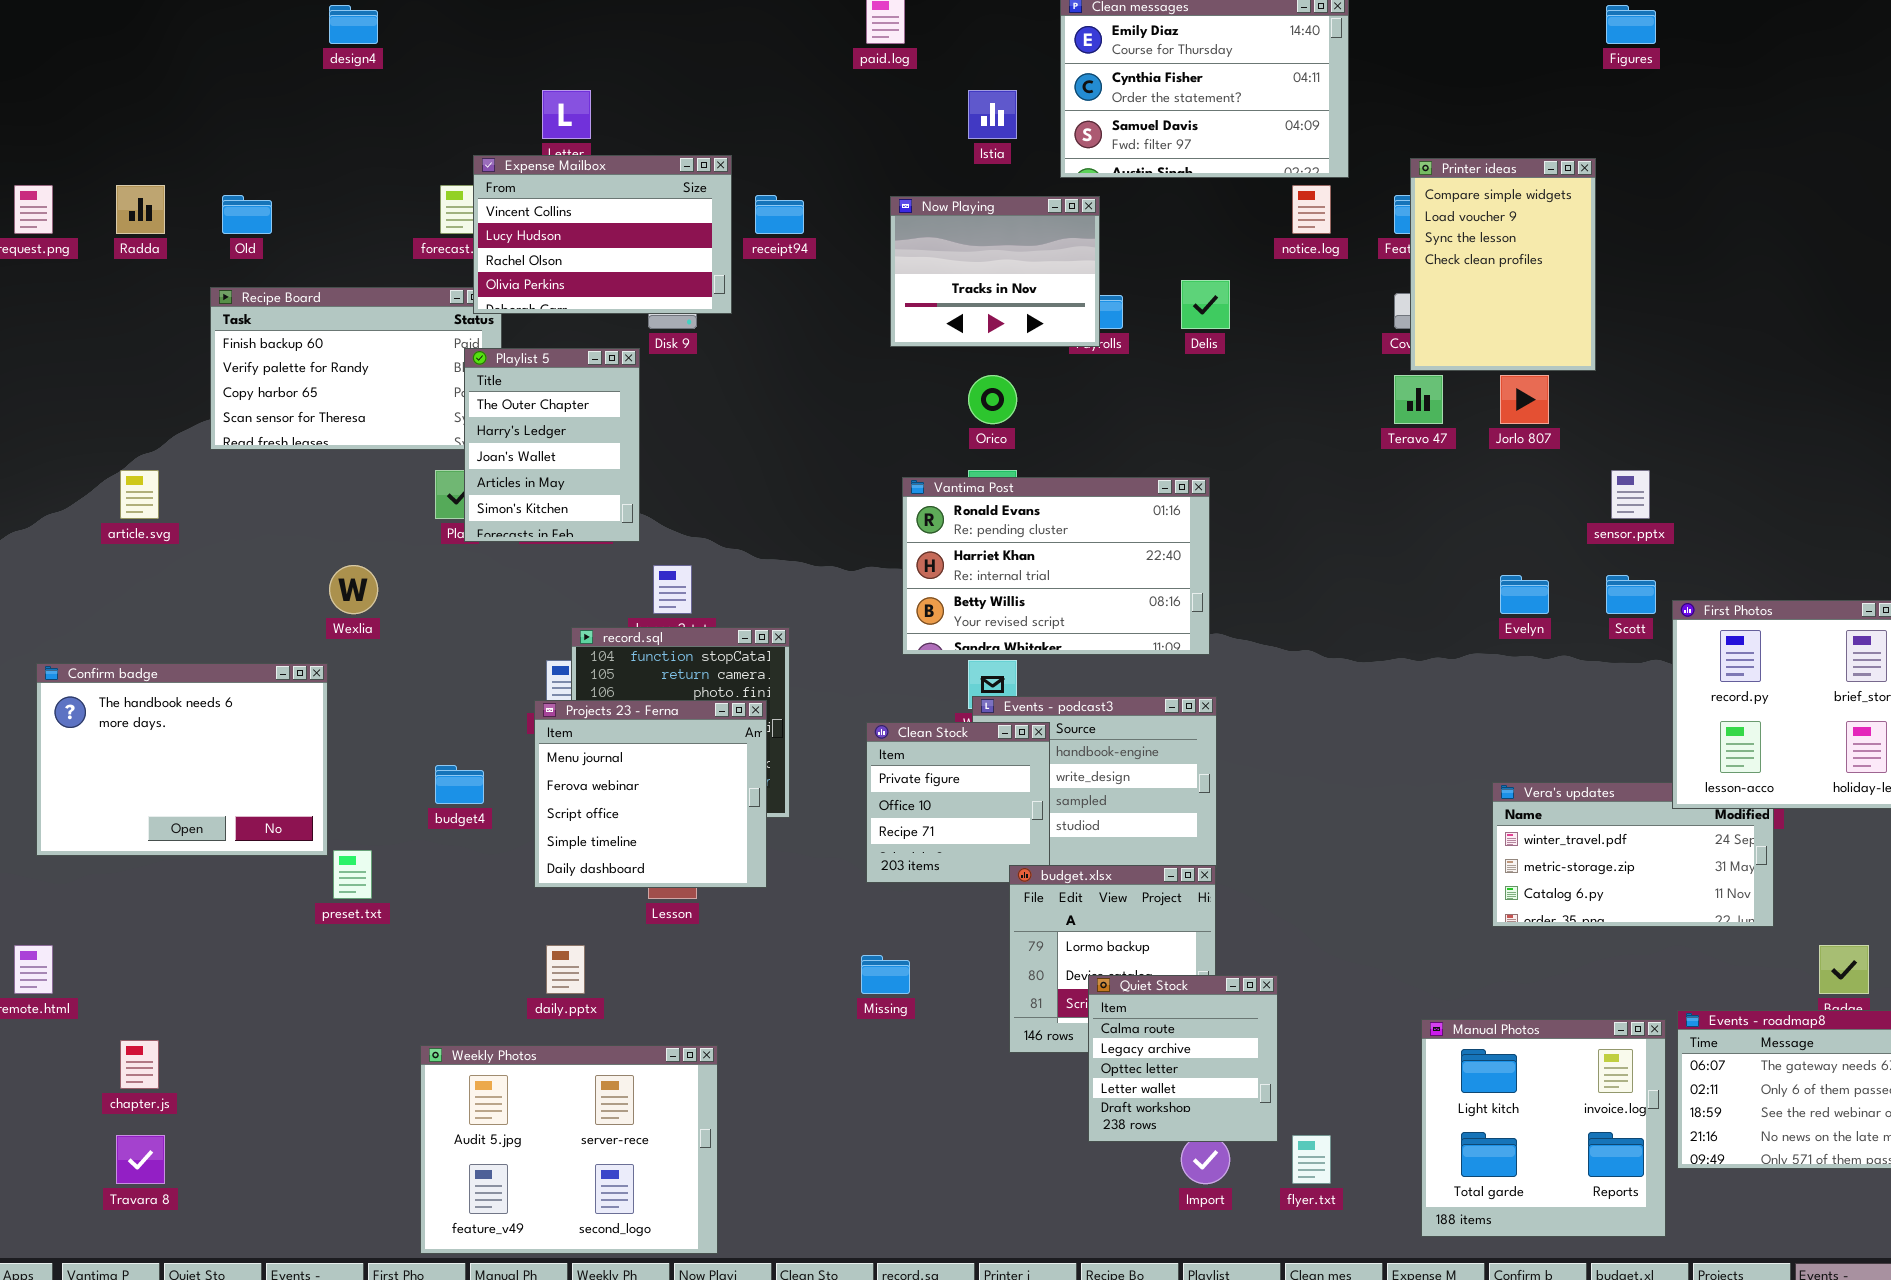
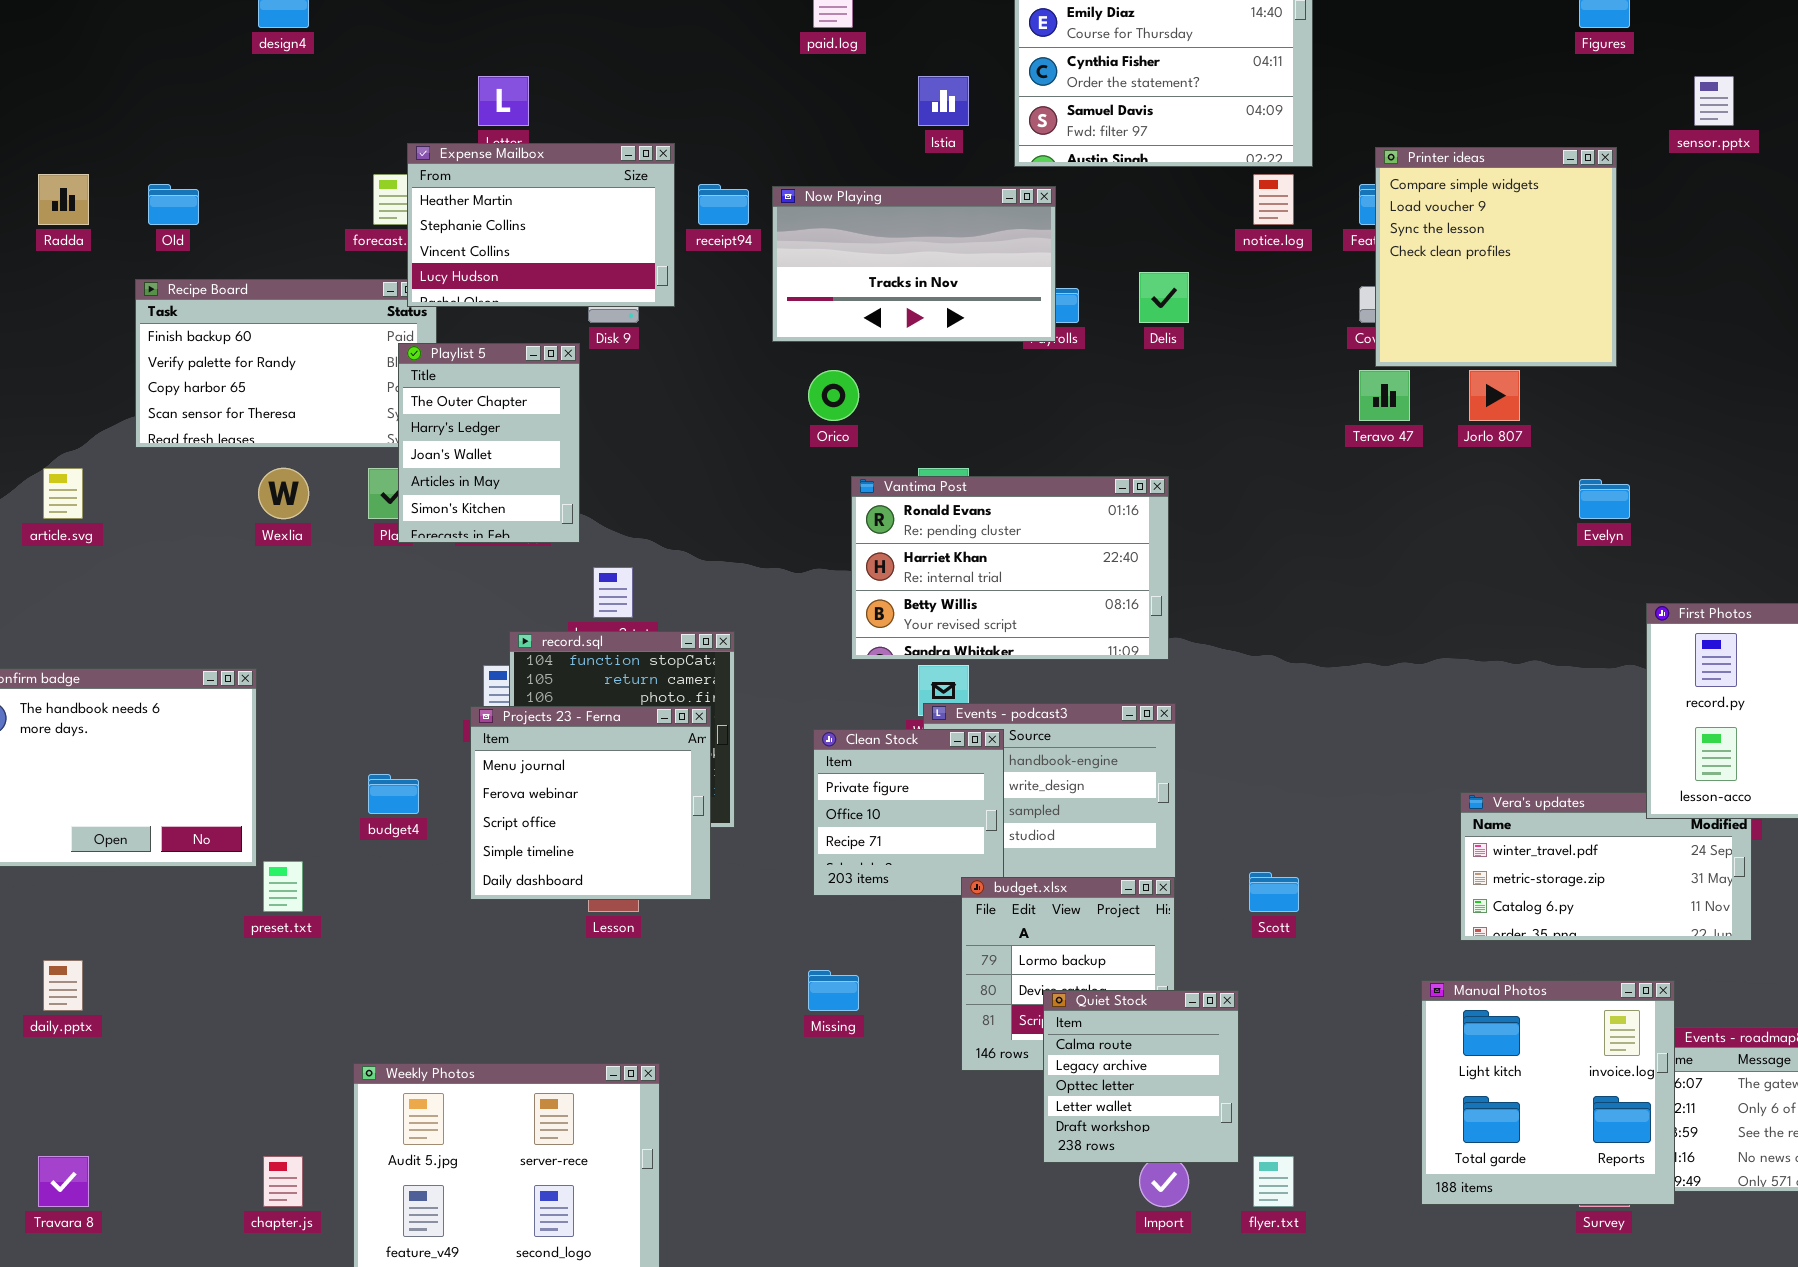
Expense Mailbox: [473,155,732,314] -> [407,143,675,307], scrolled up 2 rows
Printer ideas: [1410,158,1596,371] -> [1375,147,1617,367], resized
Now Playing: [890,196,1100,347] -> [772,186,1056,342], resized
Orico: [968,375,1017,424] -> [808,370,859,421], moved
sensor.pptx: [1611,470,1650,519] -> [1694,76,1734,126], moved
Wexlia: [329,565,378,614] -> [258,468,309,519], moved
Evelyn: [1500,575,1549,614] -> [1579,479,1630,519], moved
Scott: [1606,575,1656,614] -> [1249,872,1299,912], moved
daily.pptx: [546,945,585,994] -> [43,960,83,1011], moved
Manual Photos: [1421,1019,1666,1237] -> [1421,980,1675,1205], moved
chapter.js: [120,1040,159,1089] -> [263,1156,303,1207], moved

